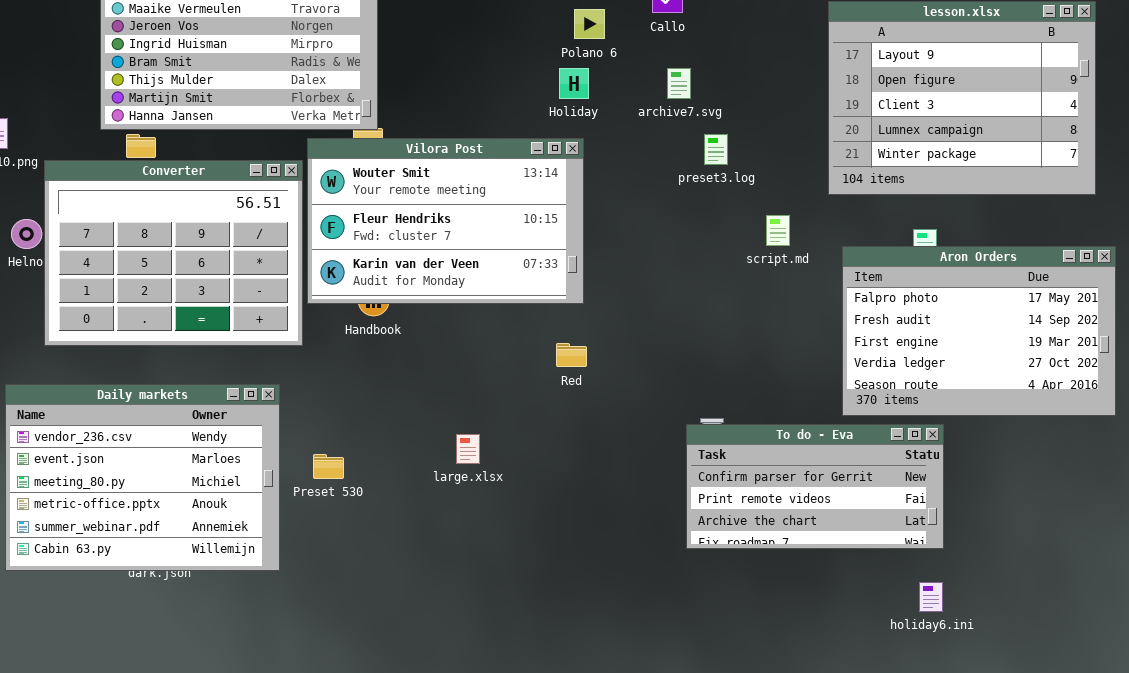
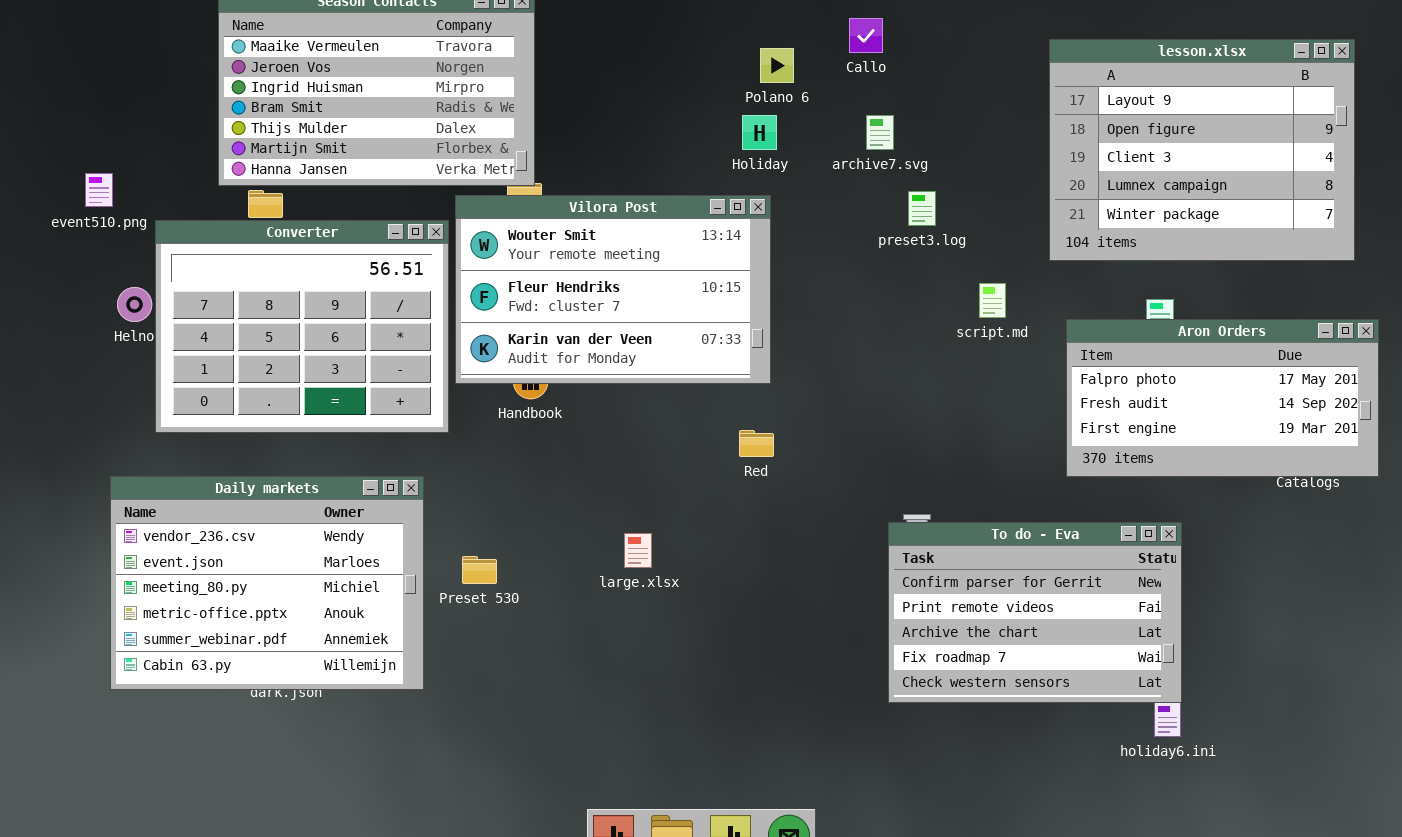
Aron Orders: [842,246,1116,416] -> [1066,319,1379,477], resized
To do - Eva: [686,424,944,549] -> [888,522,1182,703], resized

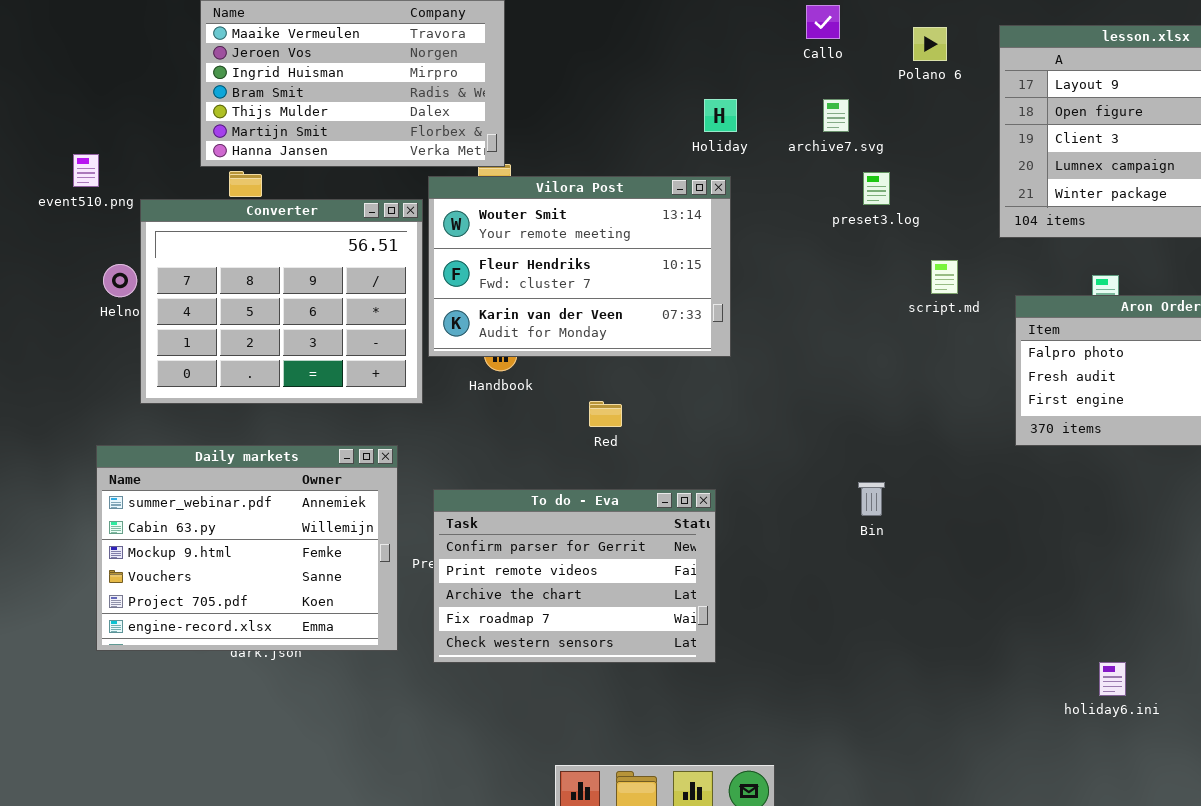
Polano 6: [760,48,794,83] -> [913,27,947,61], moved
Red: [739,430,774,457] -> [589,401,622,427], moved
Daily markets: [110,476,424,690] -> [96,445,398,651], scrolled down 4 rows
To do - Eva: [888,522,1182,703] -> [433,489,716,663], moved

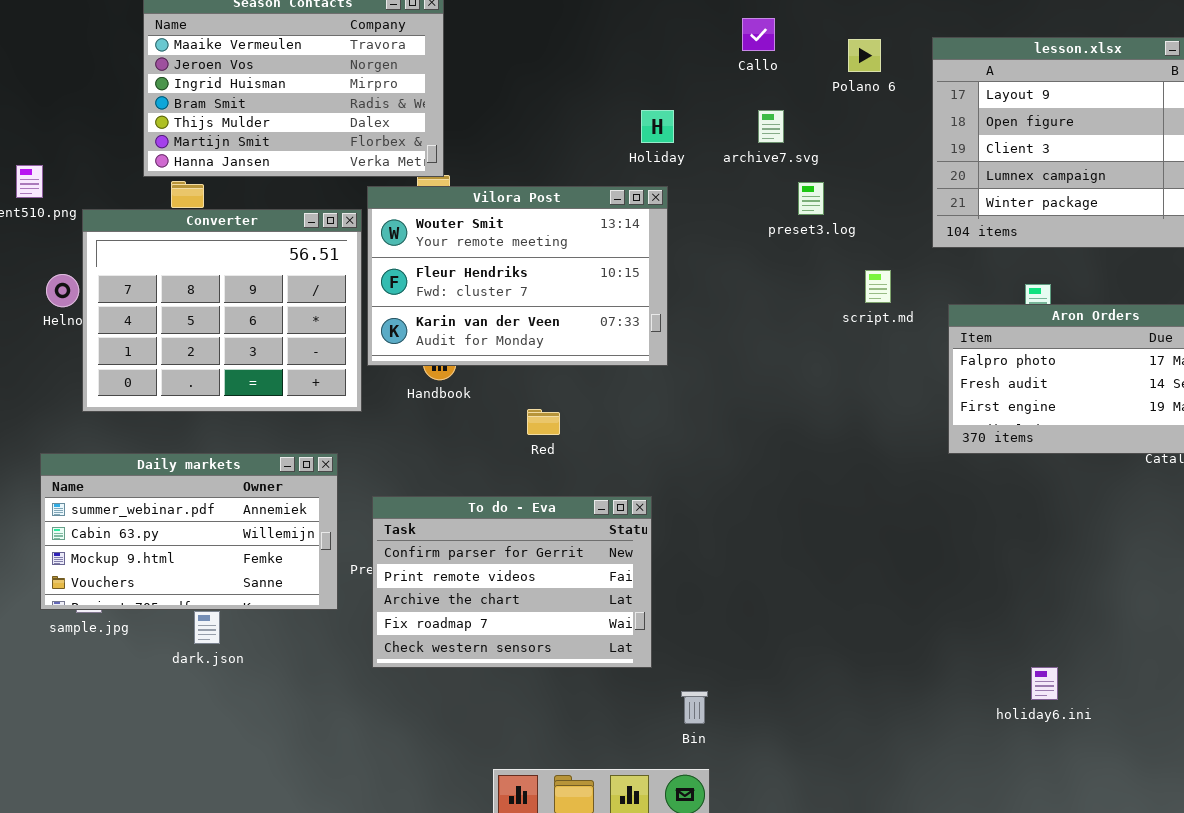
Daily markets: [96,445,398,651] -> [40,453,338,610], resized
Bin: [858,482,885,516] -> [681,691,708,724], moved

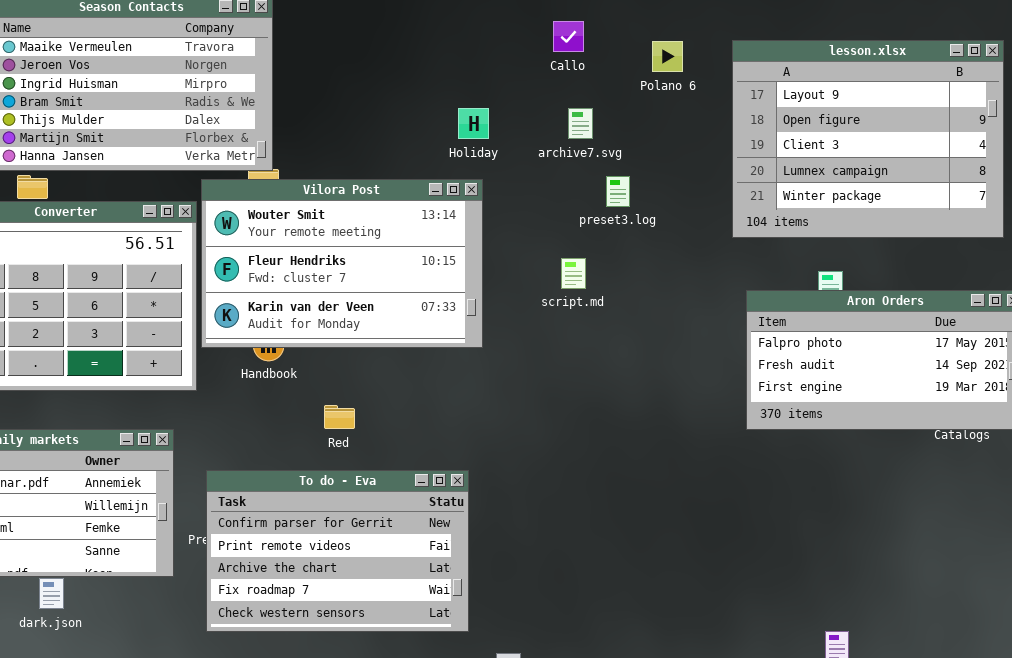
script.md: [865,270,891,303] -> [561,258,586,289], moved
Red: [527,409,560,435] -> [324,405,355,429], moved

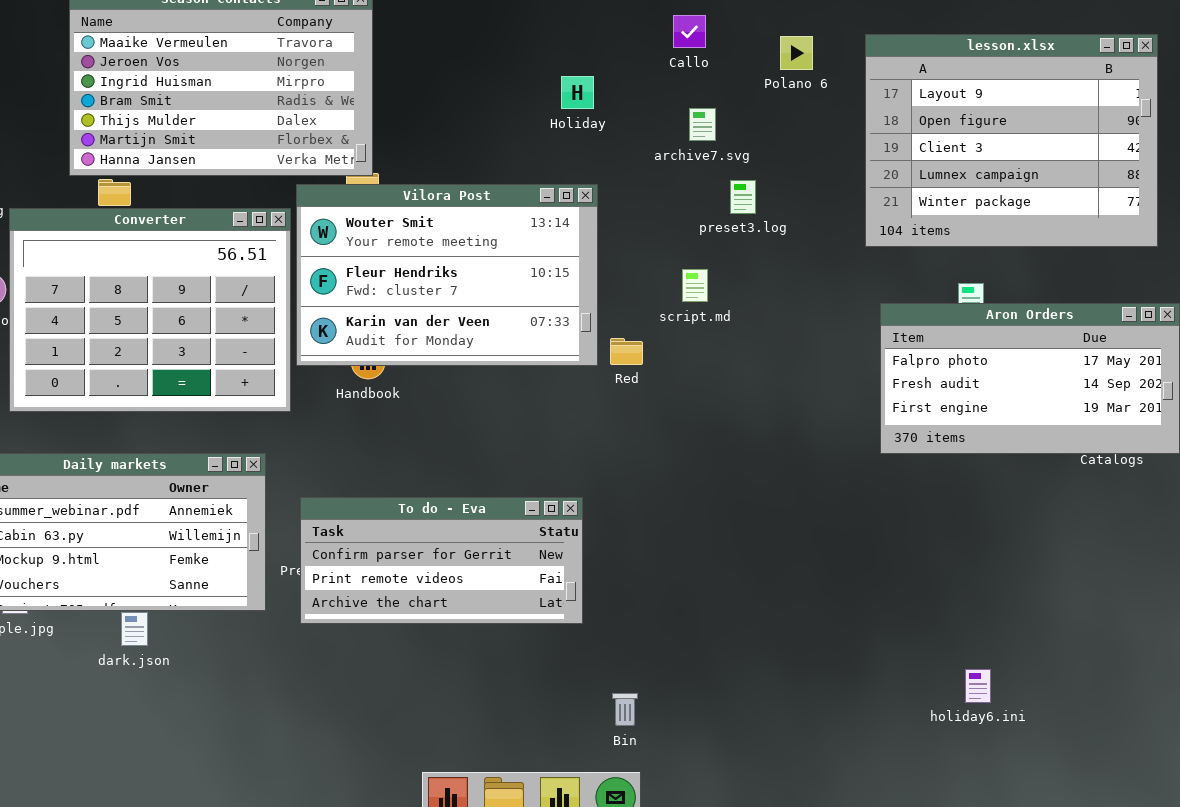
Holiday: [458,108,489,139] -> [561,76,594,109], moved
Red: [324,405,355,429] -> [610,338,643,365], moved
To do - Eva: [206,470,469,632] -> [300,497,583,624], resized

